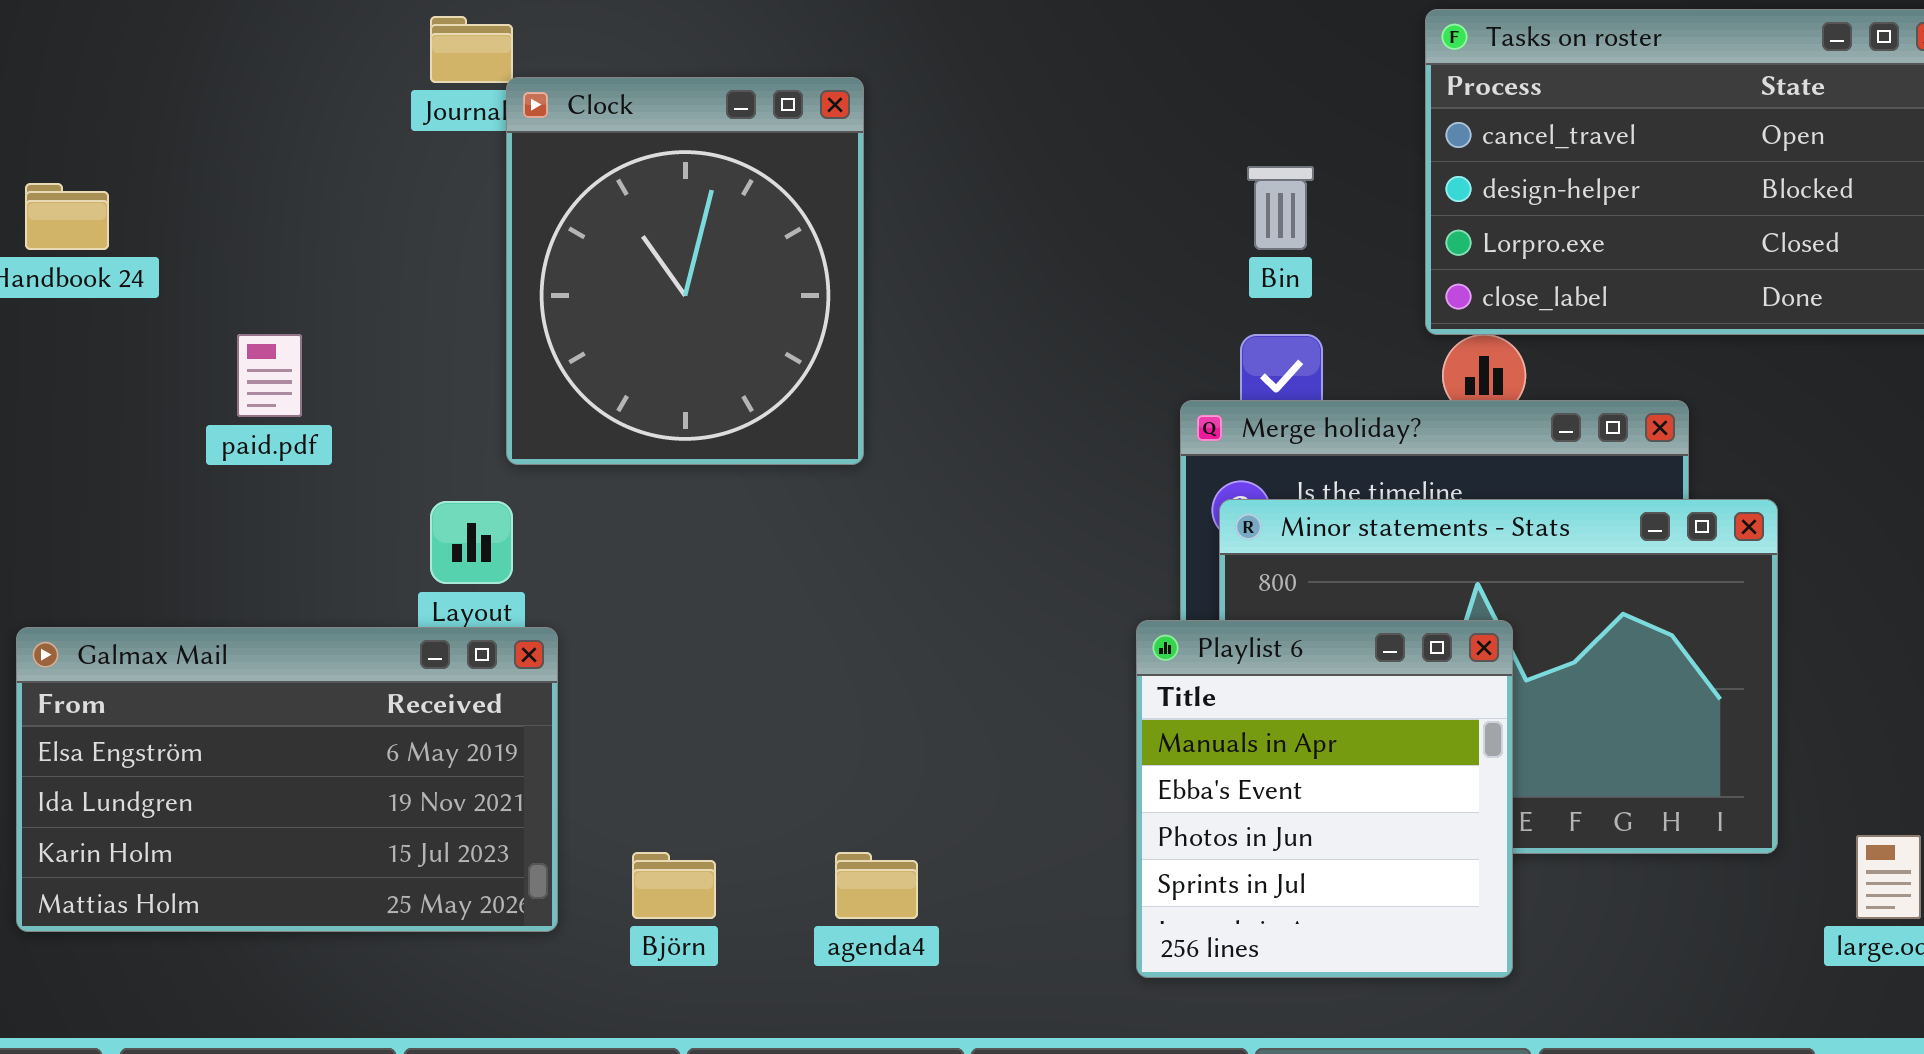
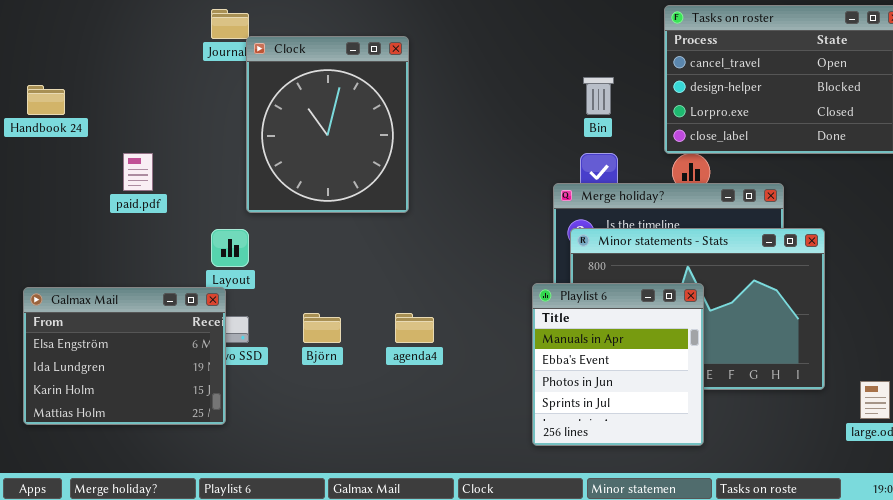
Galmax Mail: [16,627,558,932] -> [23,287,226,425], resized
Björn: [632,852,716,919] -> [303,313,341,343], moved
agenda4: [835,852,918,919] -> [395,313,434,343], moved

